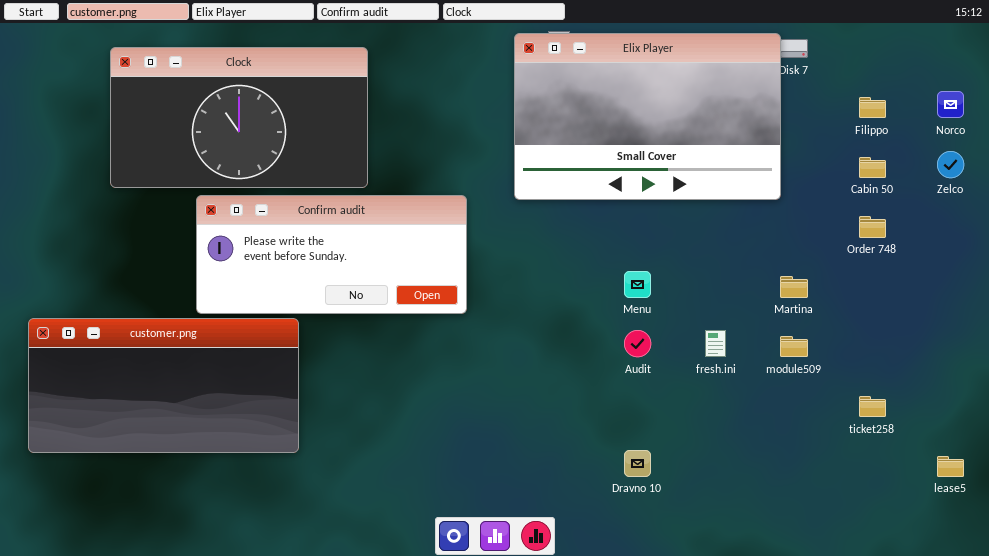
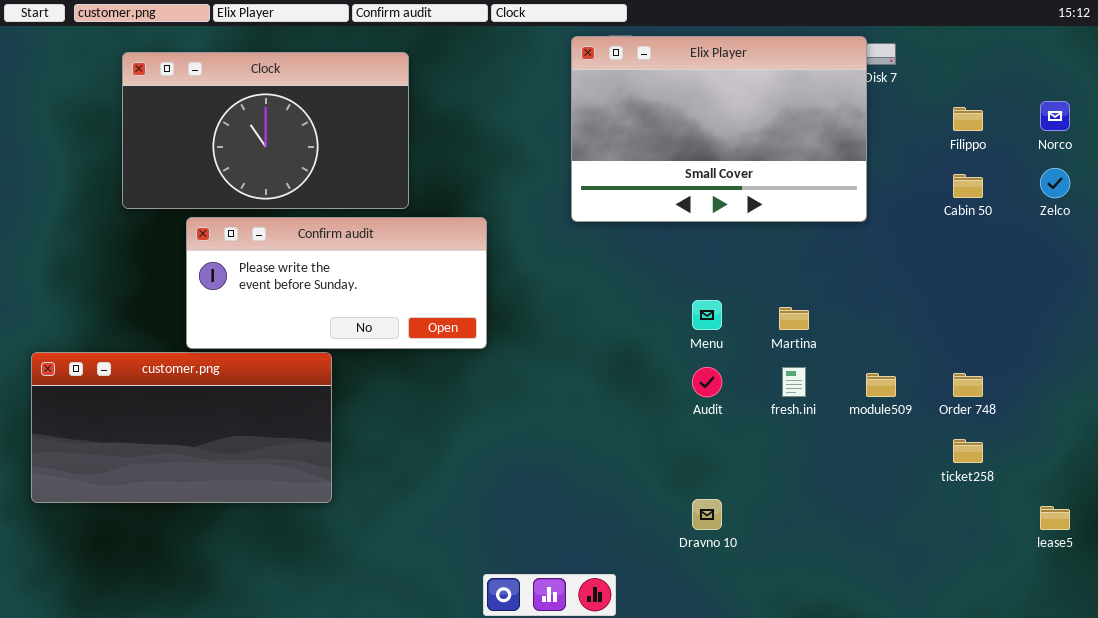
Confirm audit: [196,195,467,314] -> [186,217,487,349], moved
Order 748: [859,216,886,238] -> [953,373,983,397], moved
Martina: [780,276,808,298] -> [779,307,809,330], moved

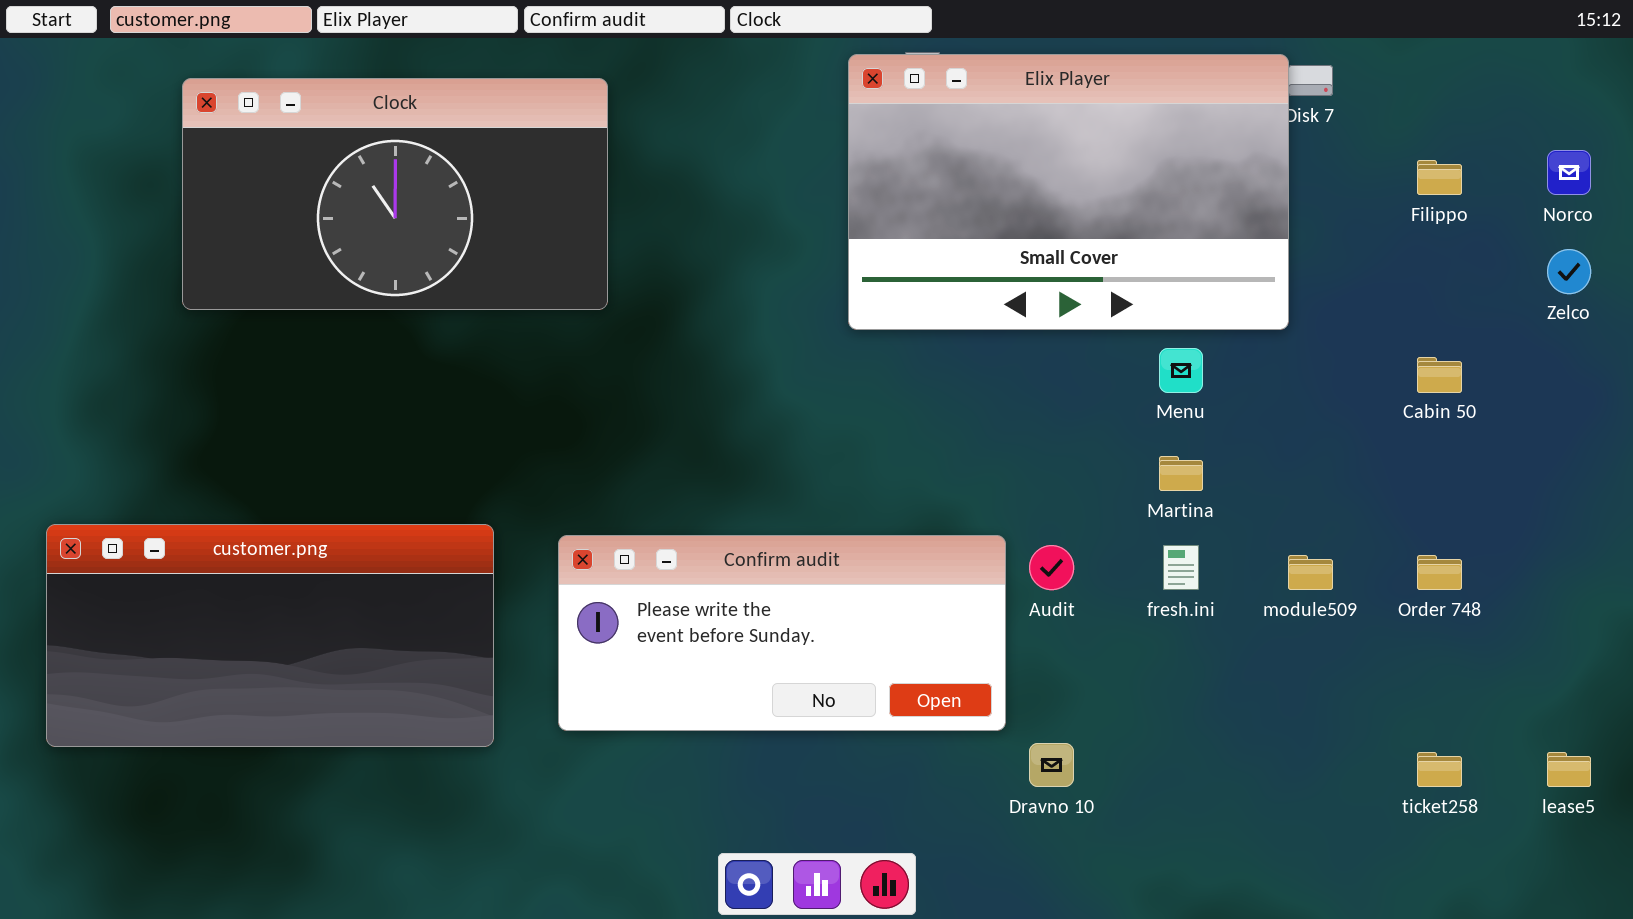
Cabin 50: [953,174,983,198] -> [1417,357,1462,393], moved
Confirm audit: [186,217,487,349] -> [558,535,1006,731], moved
Menu: [692,300,722,330] -> [1159,348,1203,393], moved
ticket258: [953,439,983,463] -> [1417,752,1462,787], moved

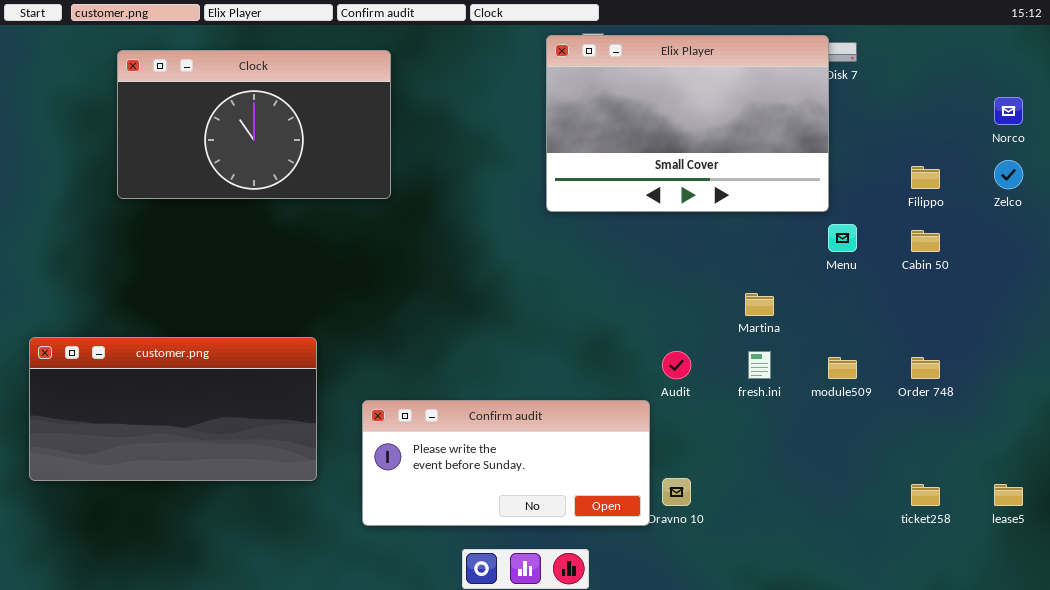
Filippo: [1417,160,1462,195] -> [911,166,940,189], moved
Menu: [1159,348,1203,393] -> [828,224,857,252], moved
Confirm audit: [558,535,1006,731] -> [362,400,650,526], moved

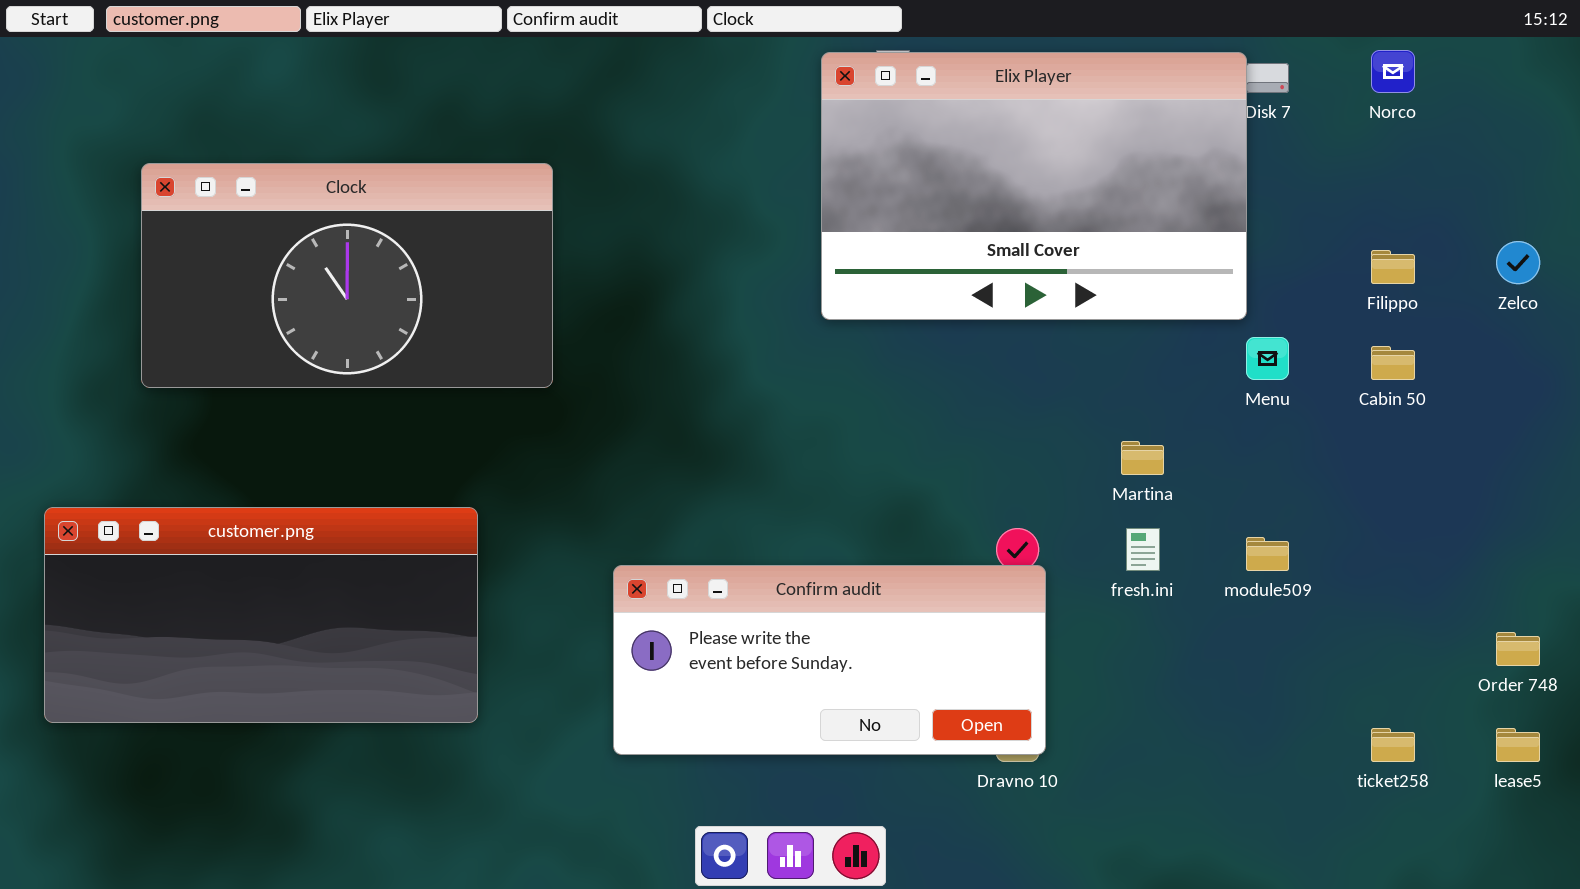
Clock: [117,50,391,199] -> [141,163,553,388], moved
Norco: [994,97,1023,125] -> [1371,50,1415,93], moved
Order 748: [911,357,940,379] -> [1496,632,1540,666], moved
Confirm audit: [362,400,650,526] -> [613,565,1046,755], moved

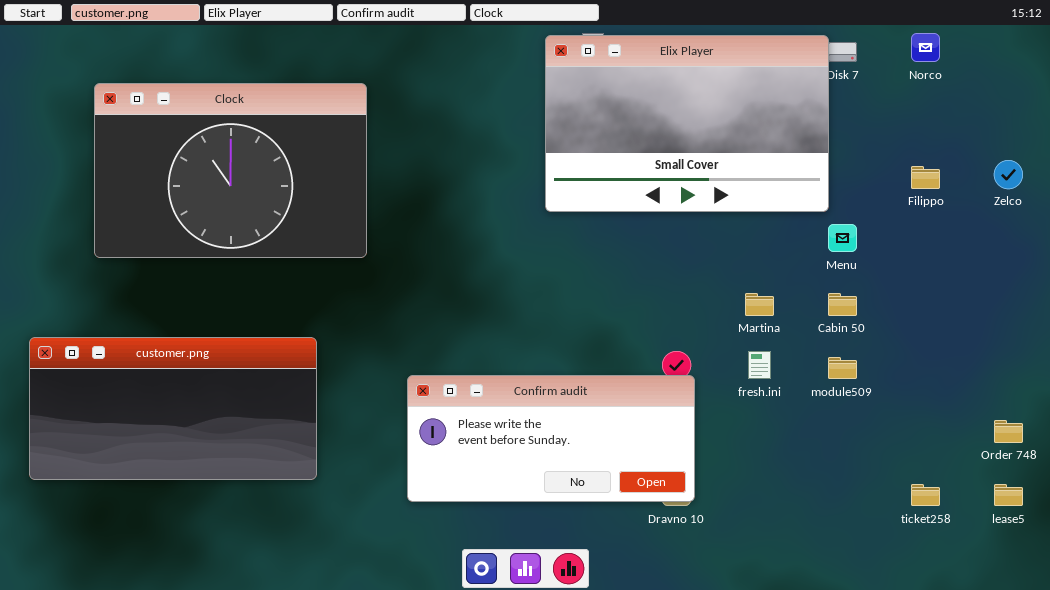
Clock: [141,163,553,388] -> [94,83,367,258], resized
Cabin 50: [1371,346,1415,380] -> [828,293,857,316], moved

